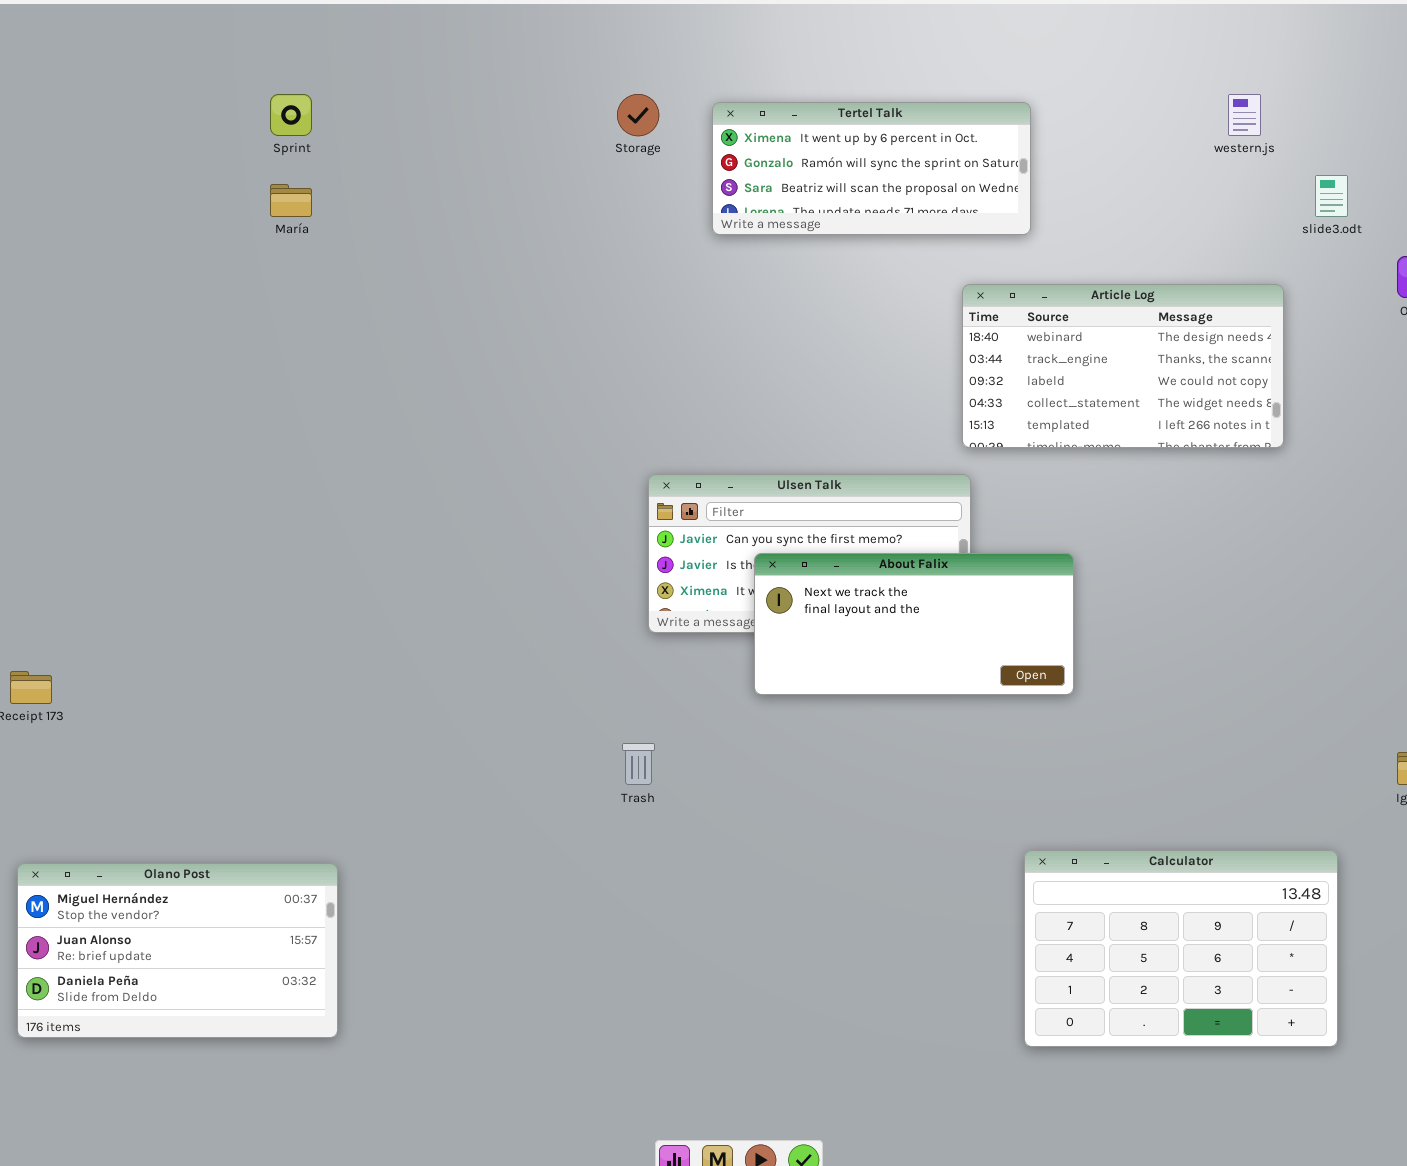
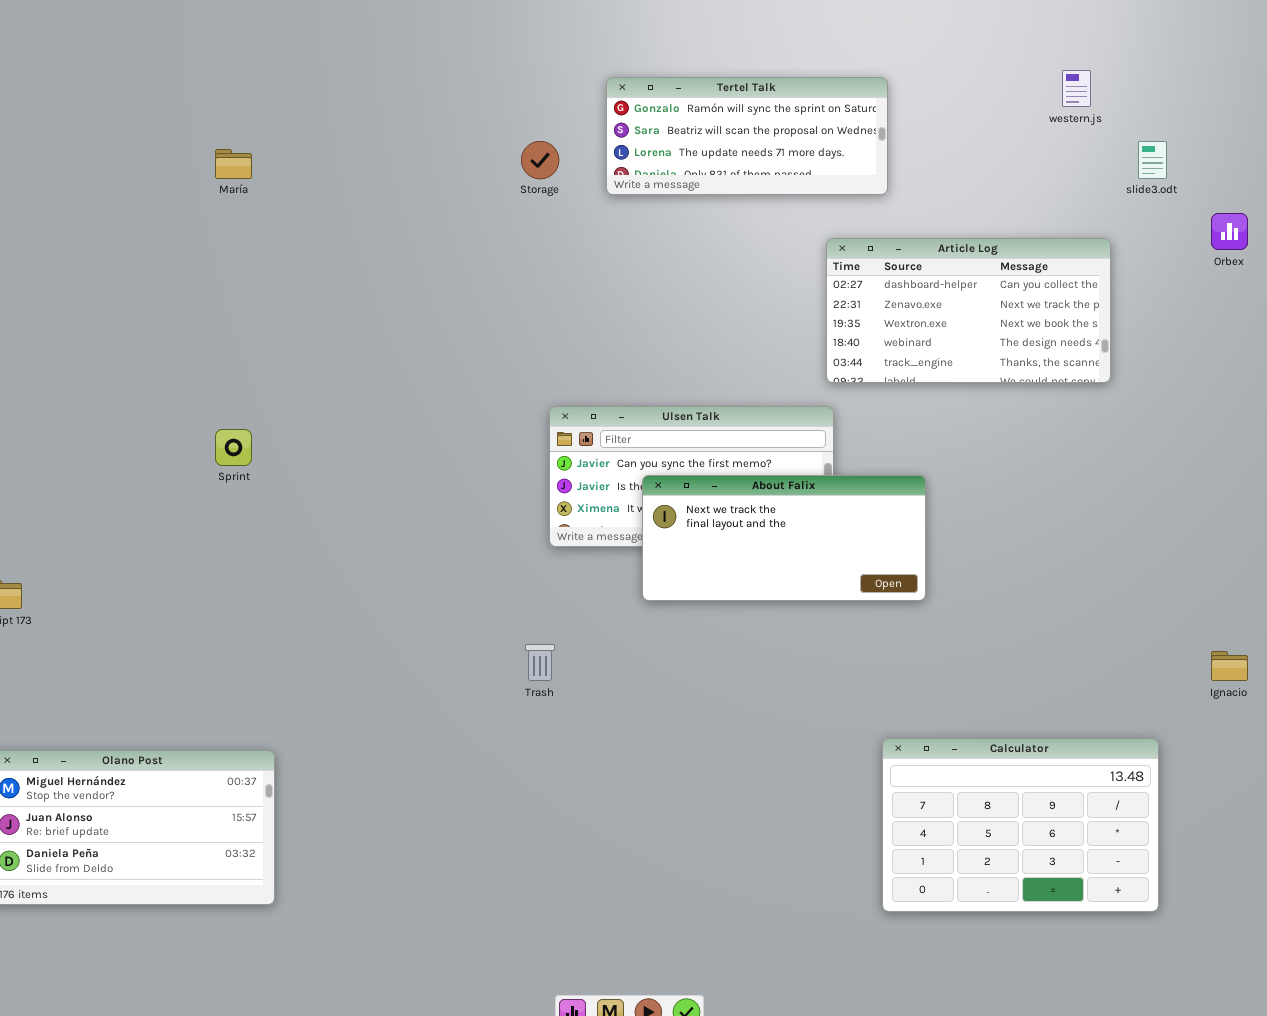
Sprint: [270,94,312,136] -> [215,429,252,466], moved
Storage: [617,94,659,136] -> [521,141,559,179], moved
Tertel Talk: [712,102,1031,235] -> [606,77,888,195], scrolled down 1 row
Article Log: [962,284,1284,448] -> [826,238,1111,383], scrolled up 3 rows

